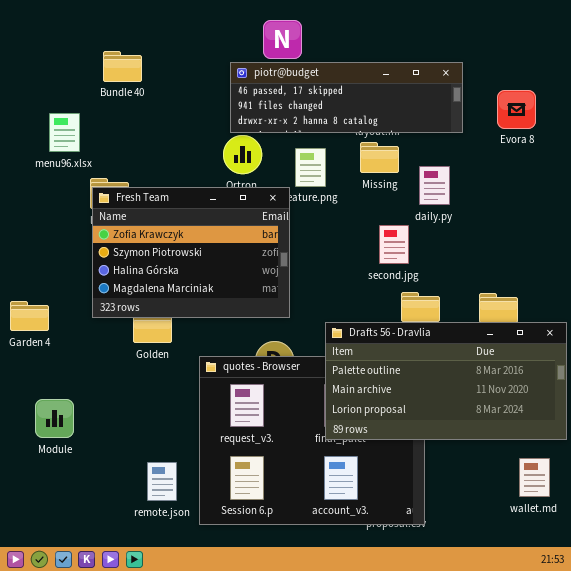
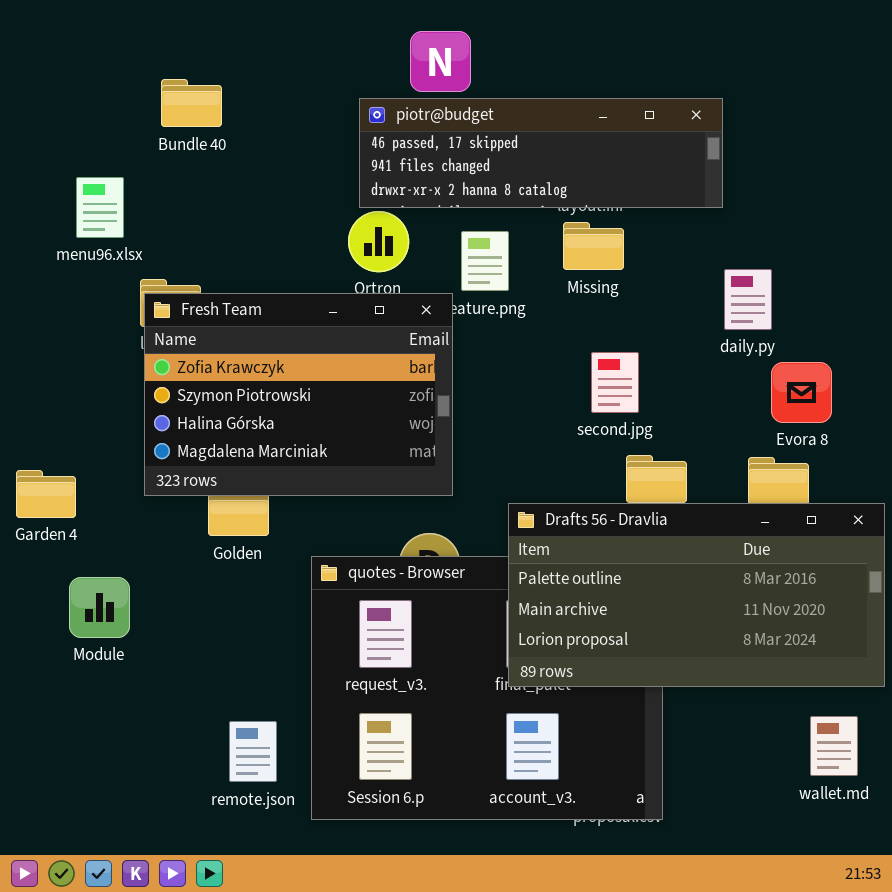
Evora 8: [497,90,536,129] -> [771,362,832,423], moved
daily.py: [419,166,450,205] -> [724,269,772,330], moved
Module: [35,399,74,438] -> [69,577,130,638], moved

